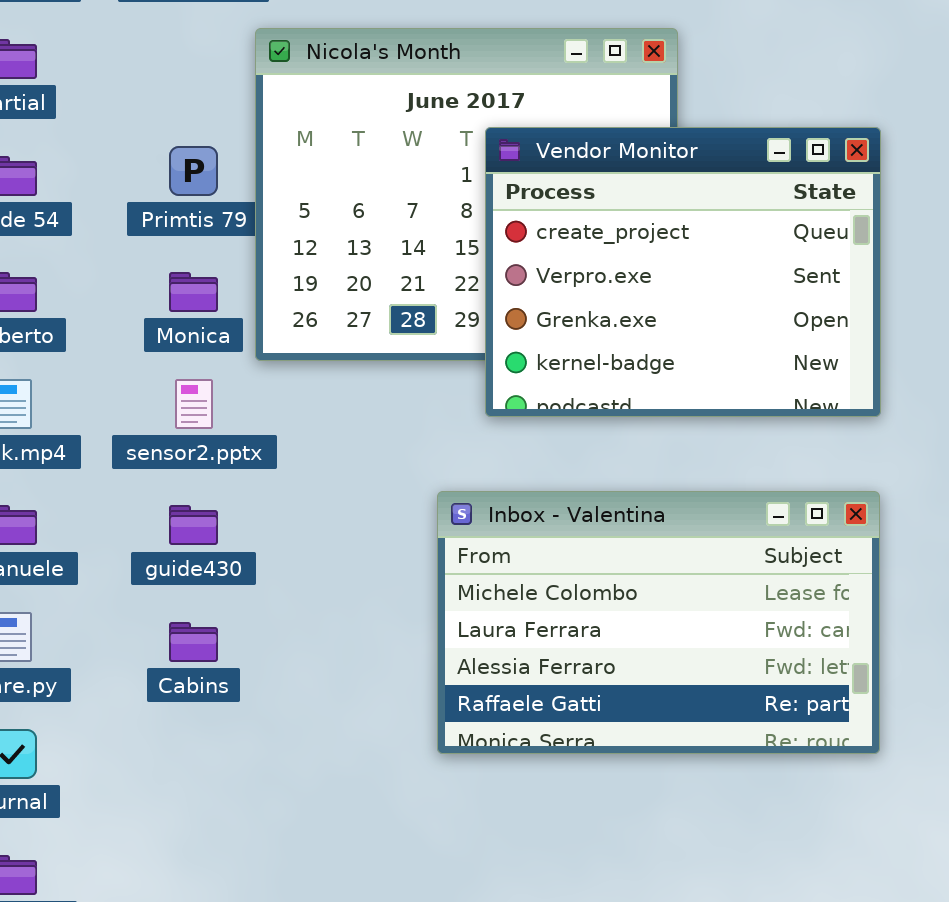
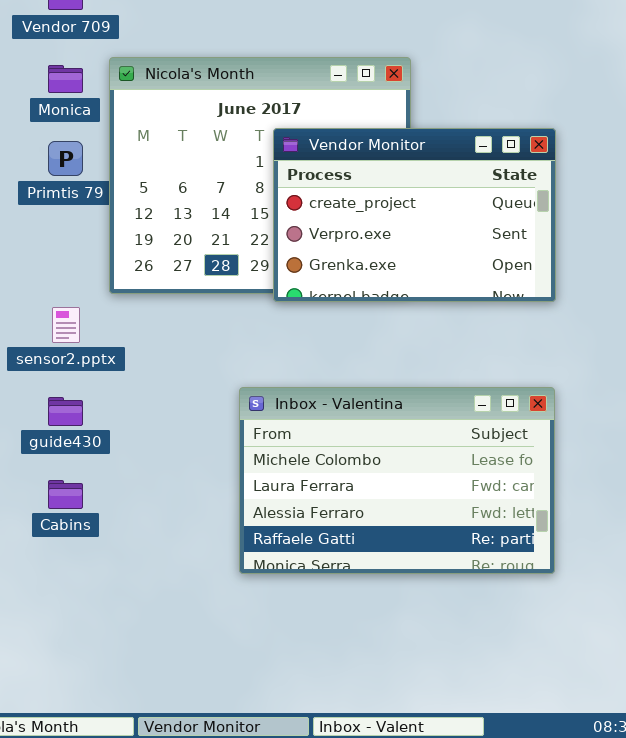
Vendor Monitor: [485,127,881,417] -> [273,128,556,302], resized
Monica: [169,272,218,312] -> [48,65,83,93], moved

